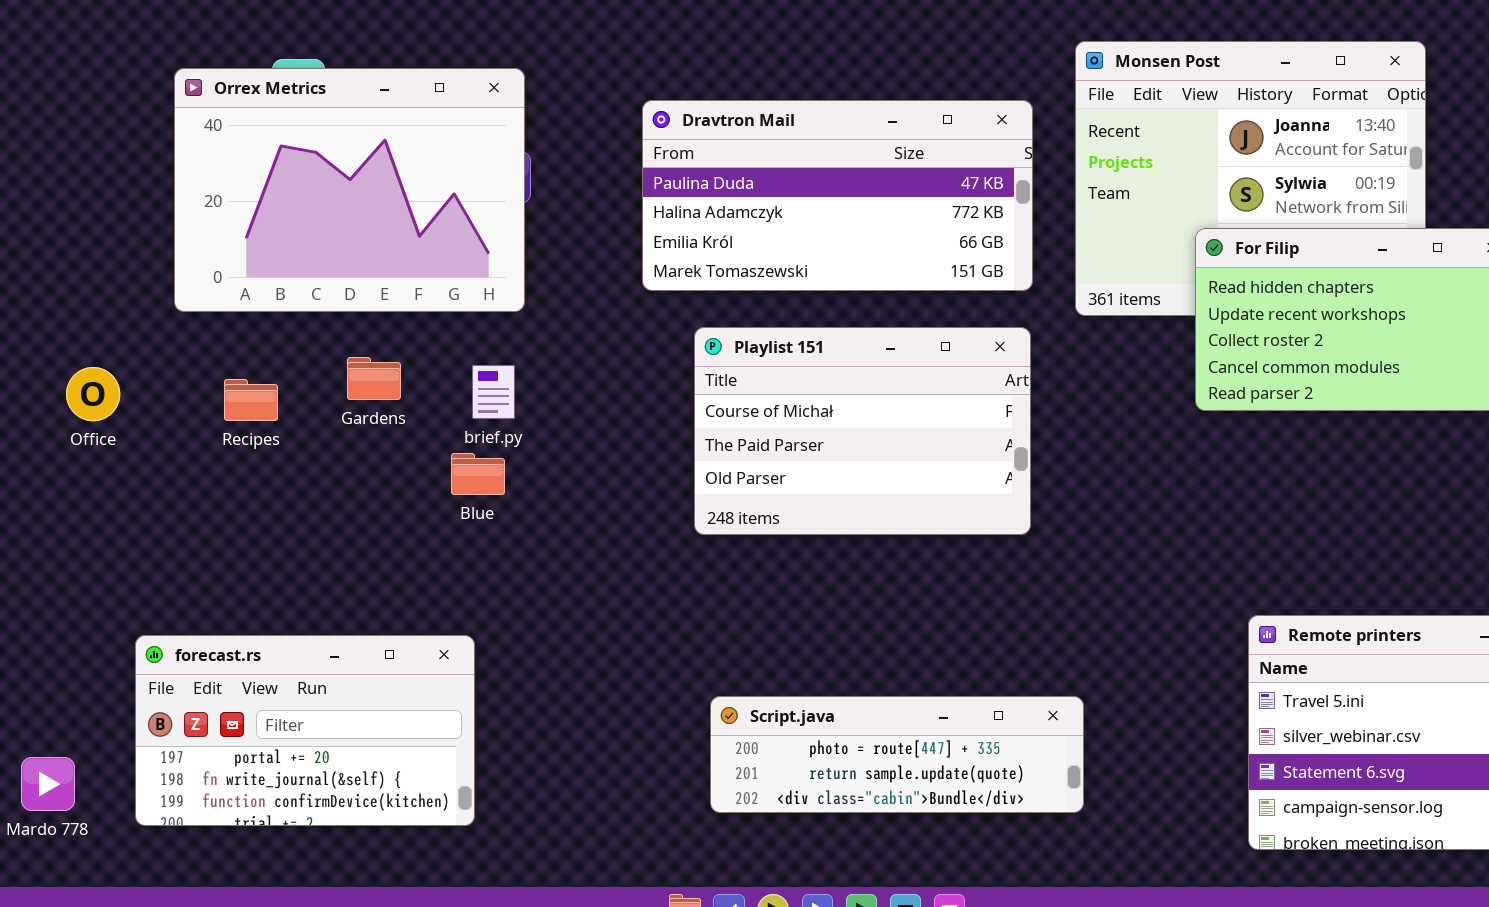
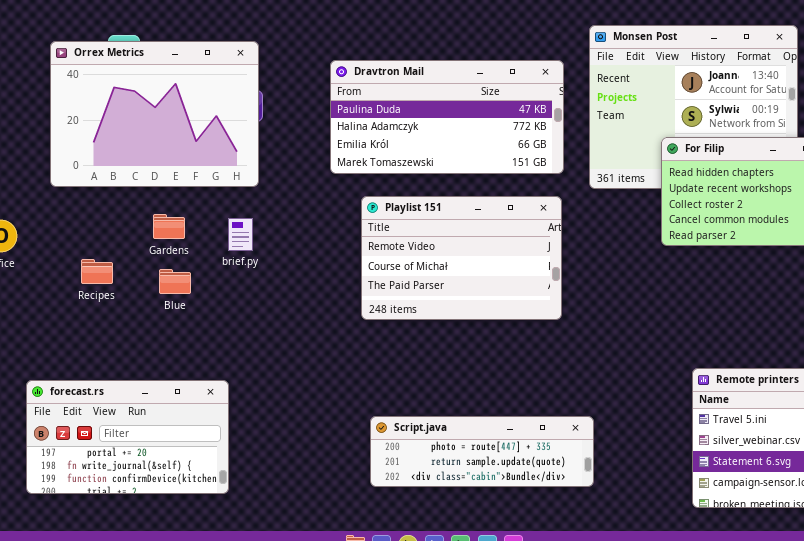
Playlist 151: [694,327,1031,535] -> [361,196,562,320], scrolled up 1 row
Recipes: [224,379,278,421] -> [81,259,113,284], moved
Blue: [451,453,505,495] -> [159,269,191,294], moved

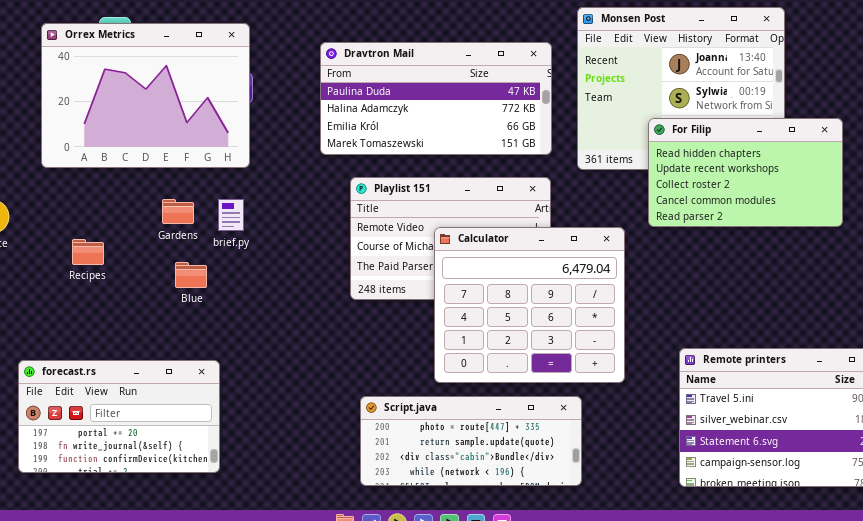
Gardens: [153,214,185,239] -> [162,199,194,224], moved
Calculator: none -> [434,227,625,383], opened
Blue: [159,269,191,294] -> [175,262,207,288], moved
Script.java: [370,416,594,487] -> [360,396,582,486], resized

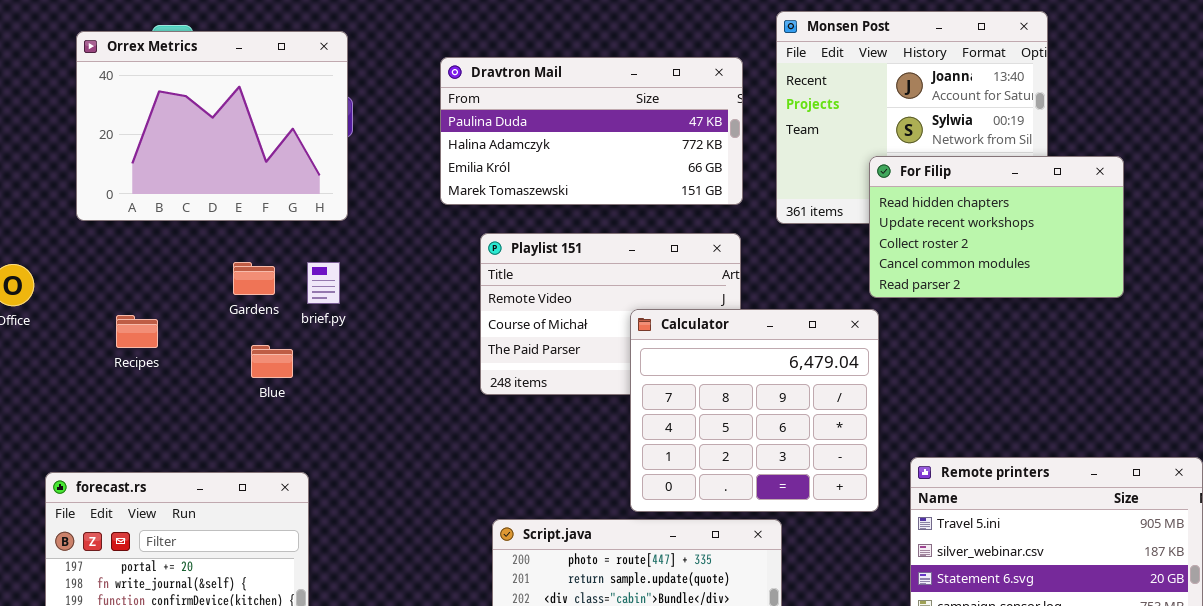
Calculator: [434,227,625,383] -> [630,309,879,512], moved

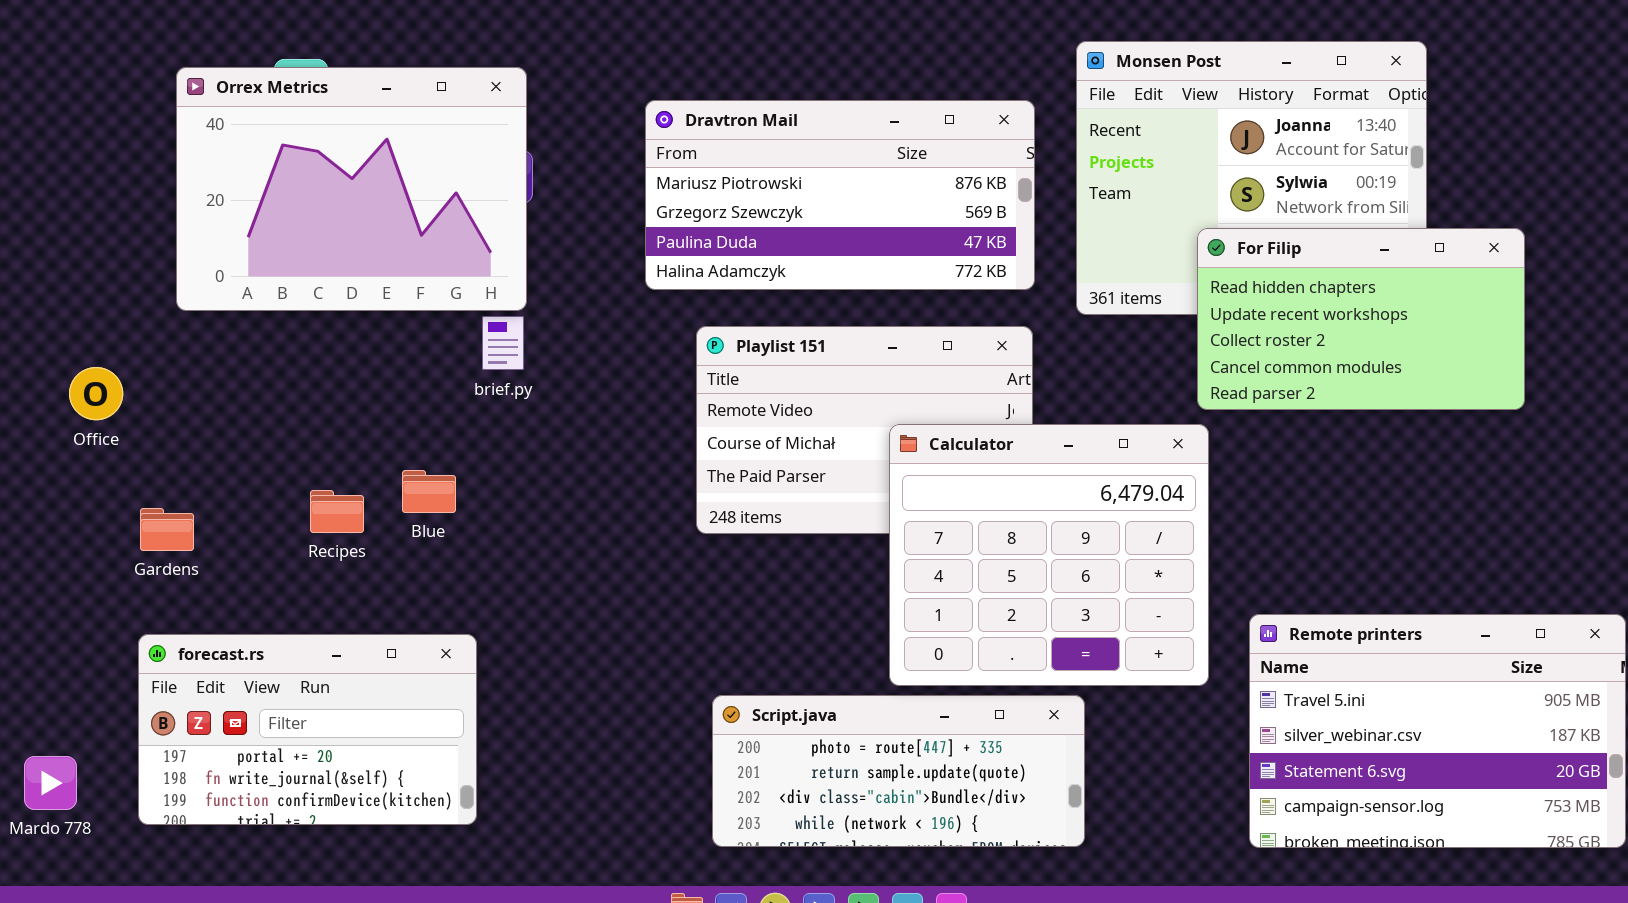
Dravtron Mail: [440,57,743,205] -> [645,100,1035,290], scrolled up 2 rows
Gardens: [233,262,275,295] -> [140,508,194,551], moved
brief.py: [307,262,340,304] -> [482,316,524,370], moved
Recipes: [116,315,158,348] -> [310,490,364,533], moved

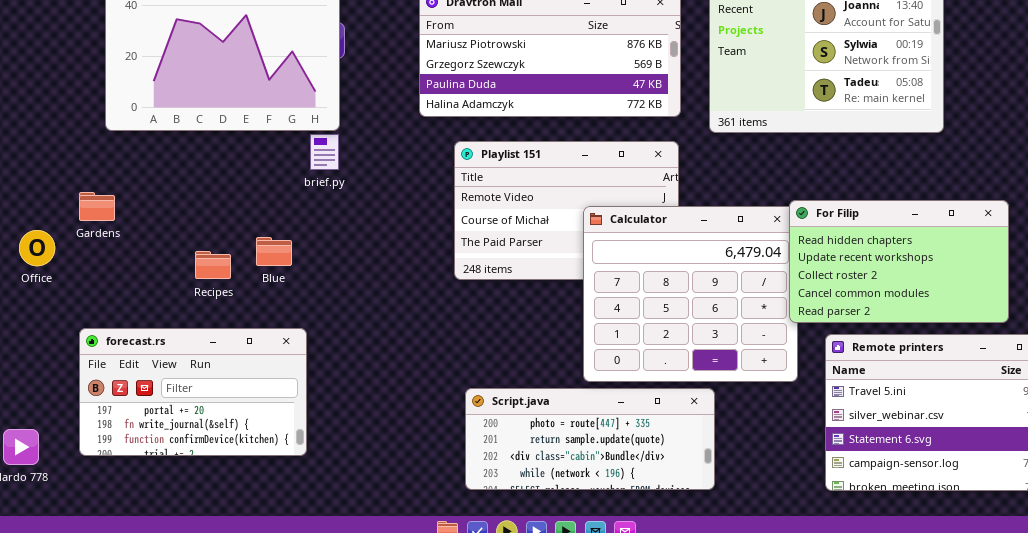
For Filip: [1197,228,1525,410] -> [789,200,1009,323], moved
Office: [69,367,123,420] -> [19,230,55,266], moved
Gardens: [140,508,194,551] -> [79,192,115,221], moved
forecast.rs: [138,634,477,825] -> [79,328,307,456], moved

